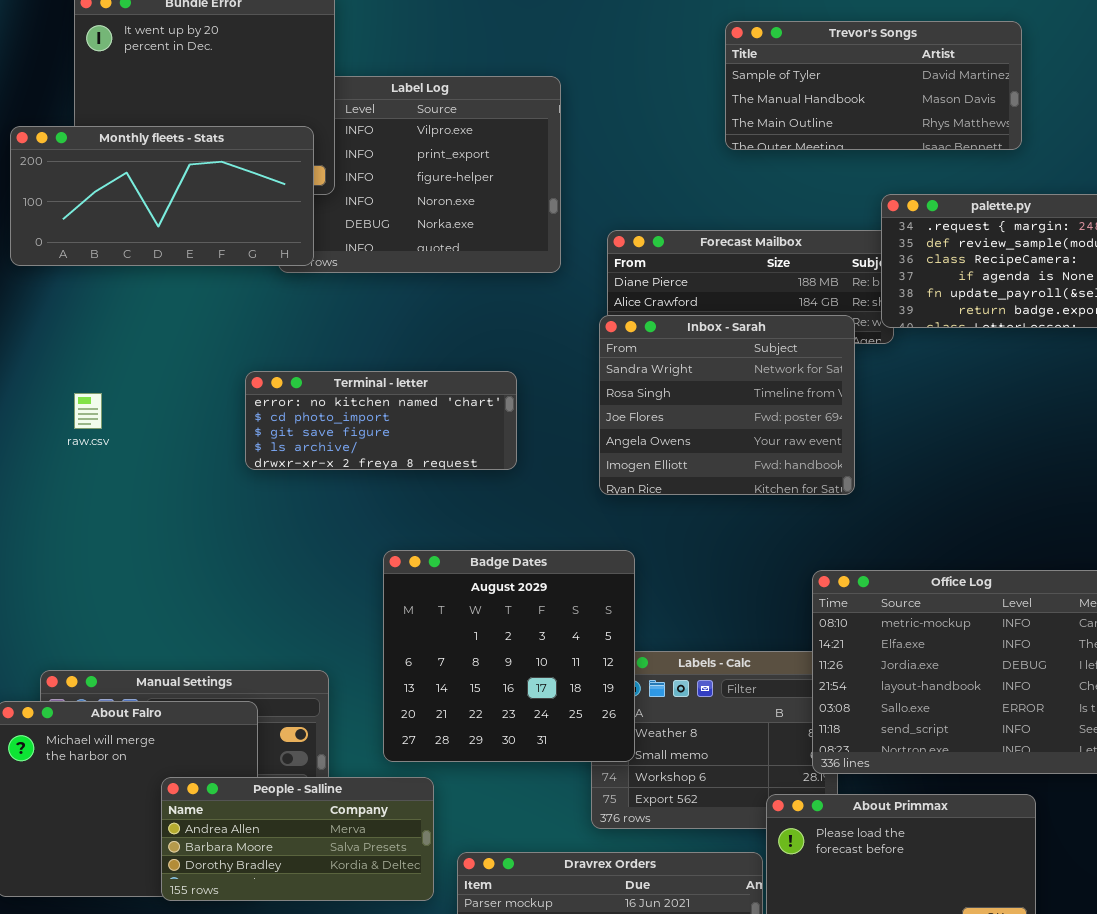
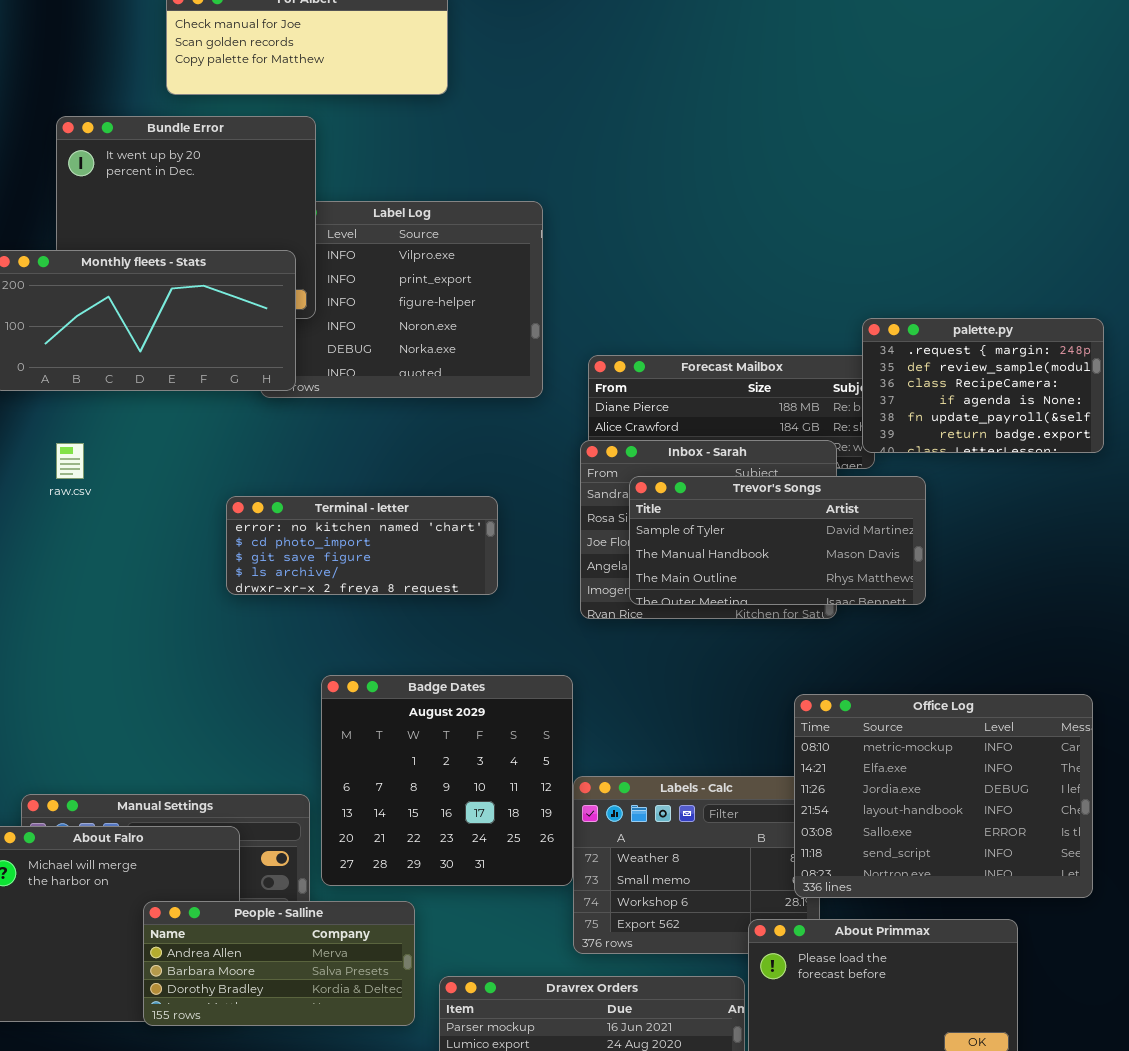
Trevor's Songs: [725,21,1022,150] -> [629,476,926,605], moved
raw.csv: [74,393,102,429] -> [56,443,84,479], moved
Badge Dates: [383,550,635,762] -> [321,675,573,886], moved

